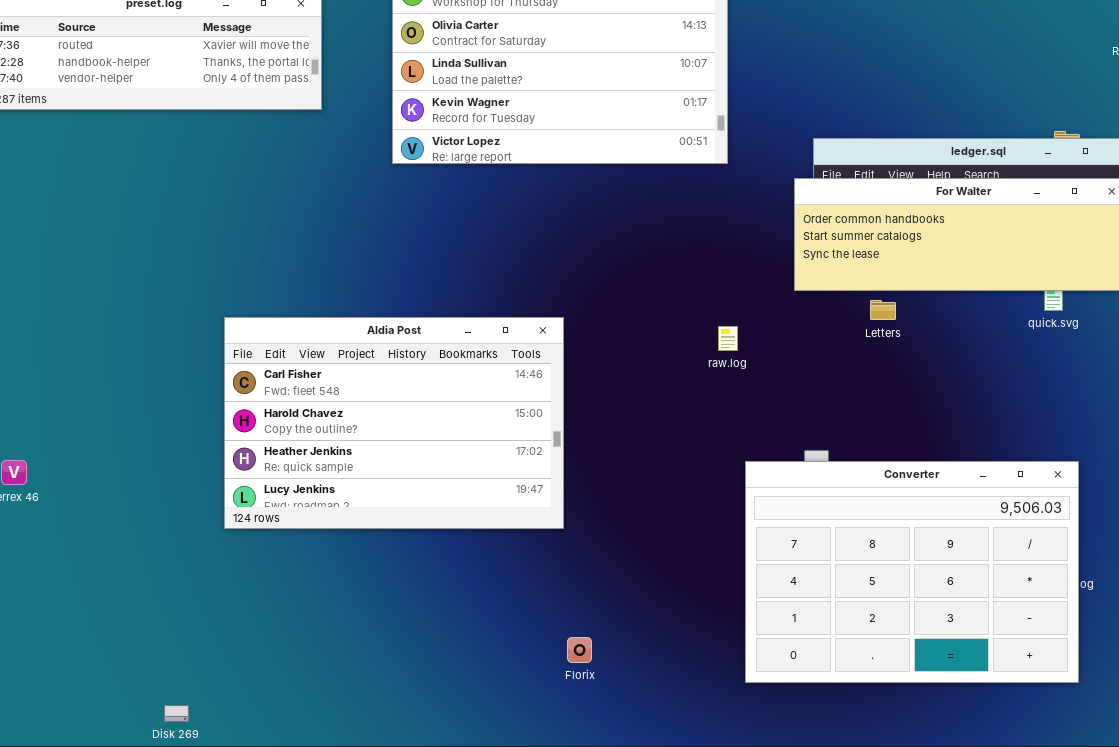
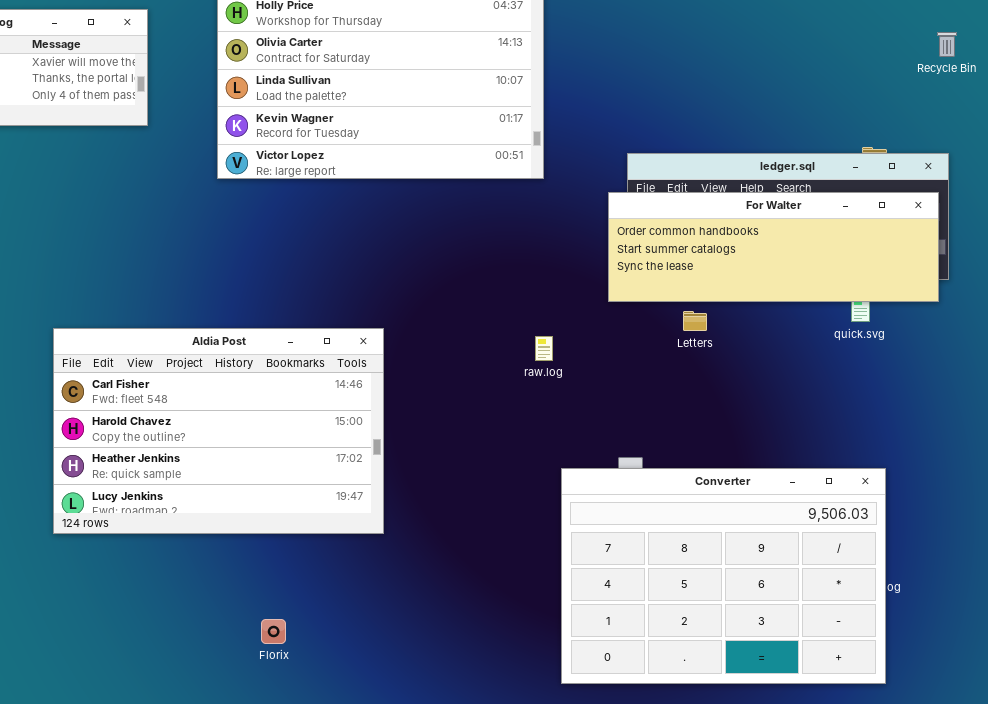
Florix: [567,637,592,663] -> [261,619,286,644], moved

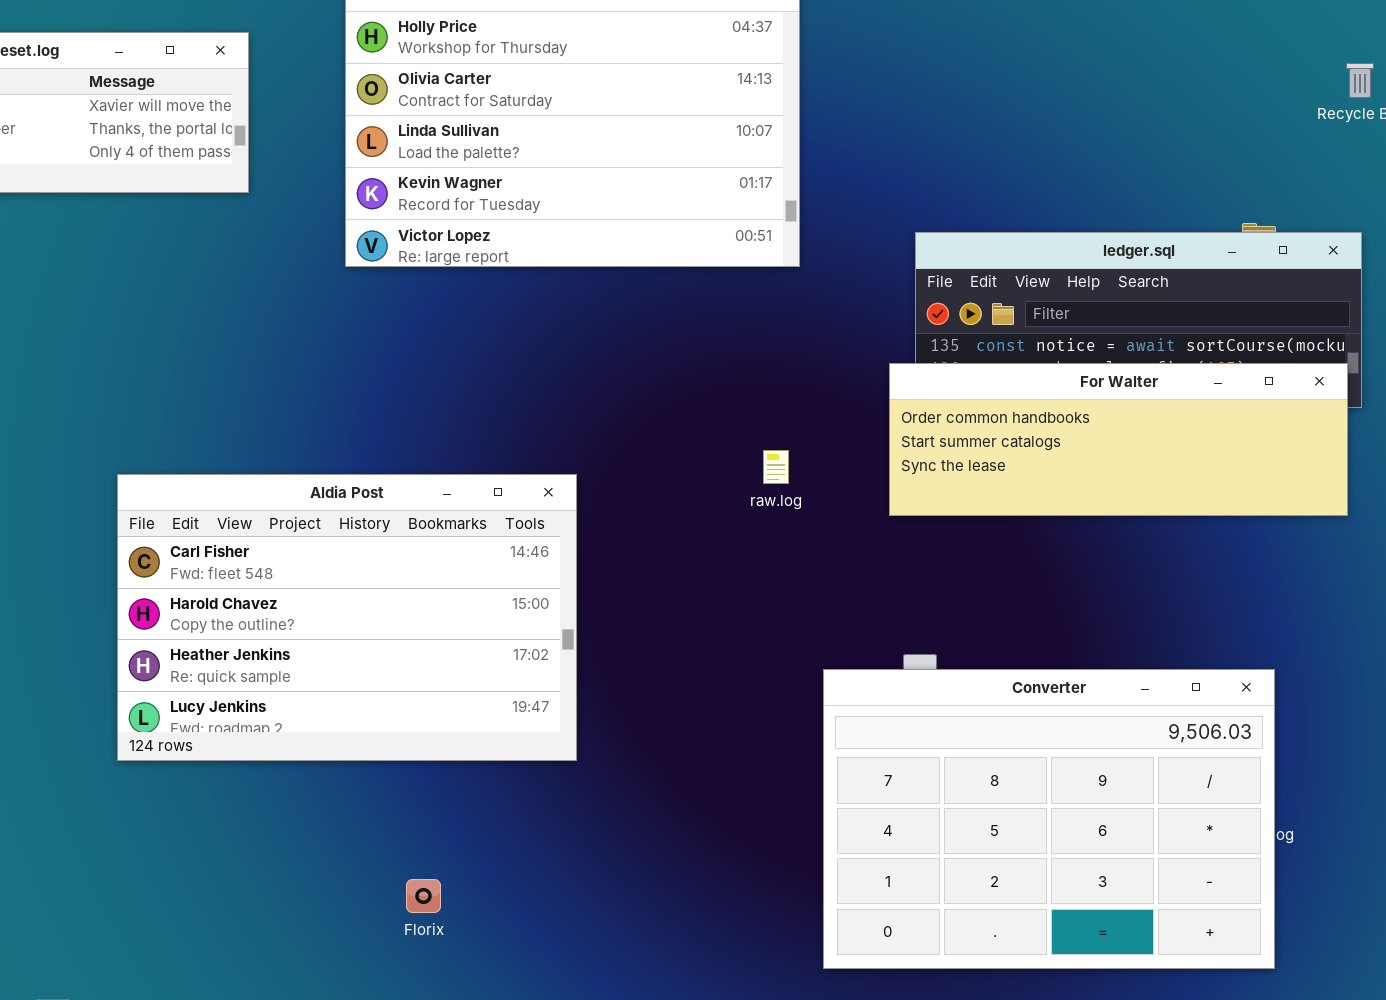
For Walter: [608,192,939,302] -> [889,363,1348,516], moved
raw.log: [535,336,553,361] -> [763,450,789,484], moved

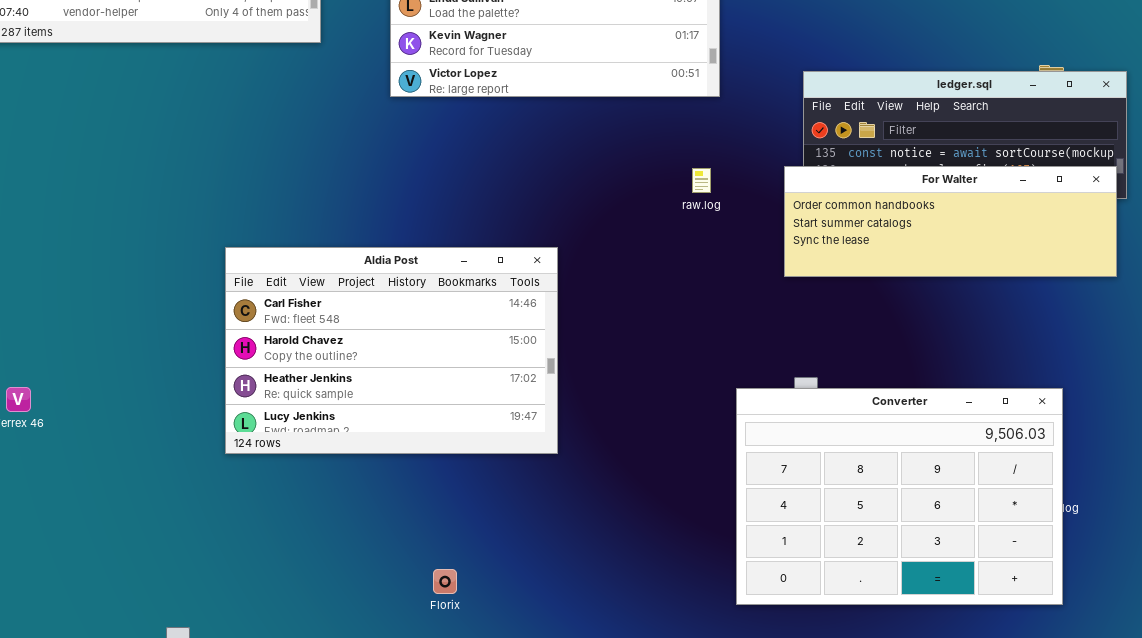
raw.log: [763,450,789,484] -> [692,168,711,193], moved
Florix: [406,879,441,913] -> [433,569,457,594], moved

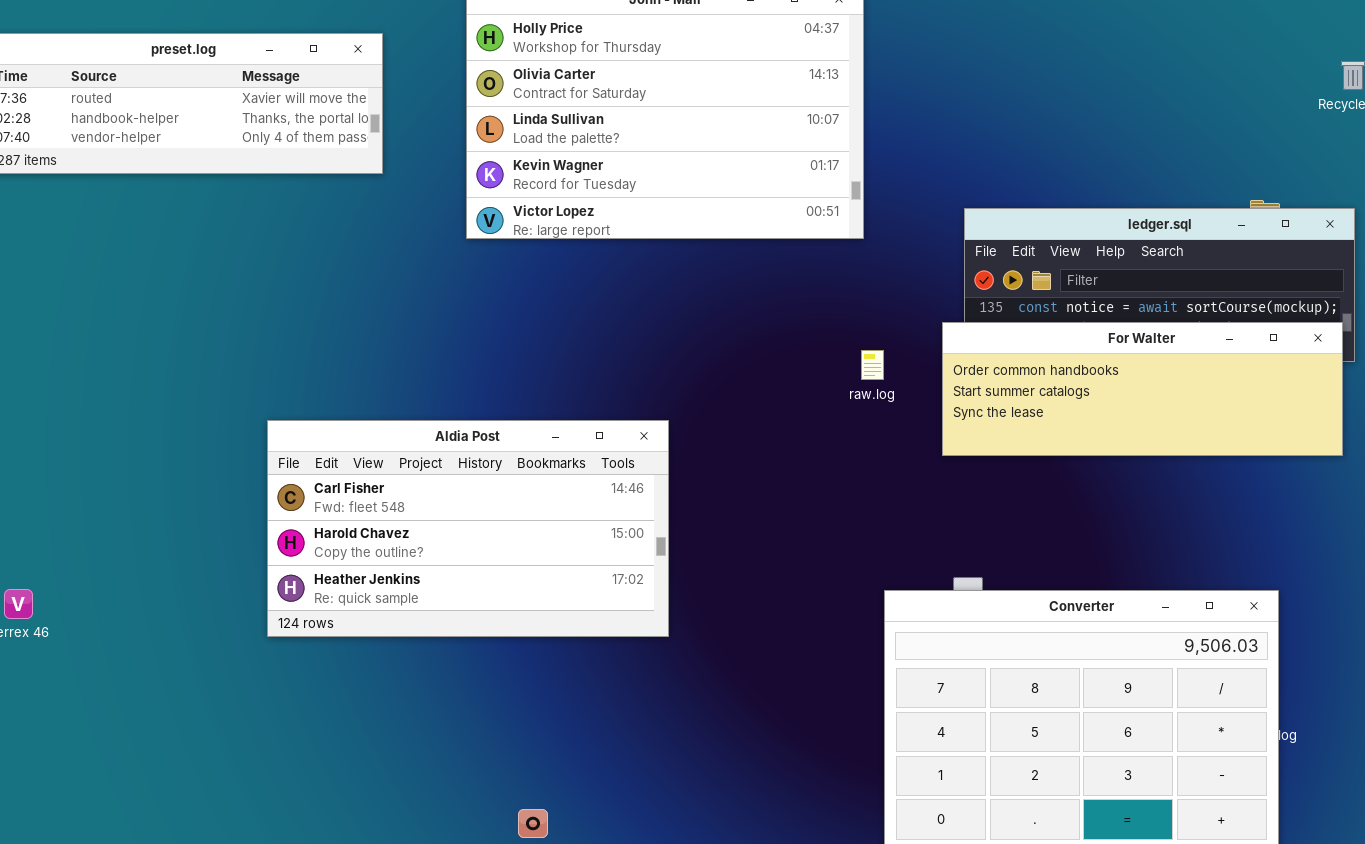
raw.log: [692,168,711,193] -> [861,350,884,380], moved
Aldia Post: [225,247,558,454] -> [267,420,669,637], resized

